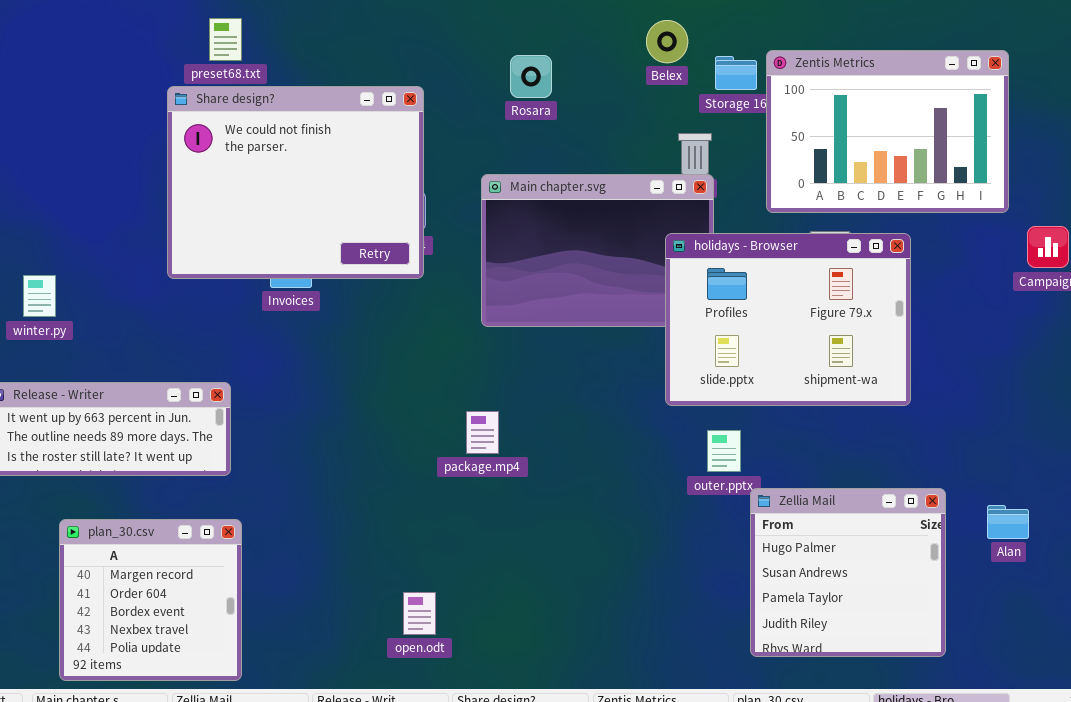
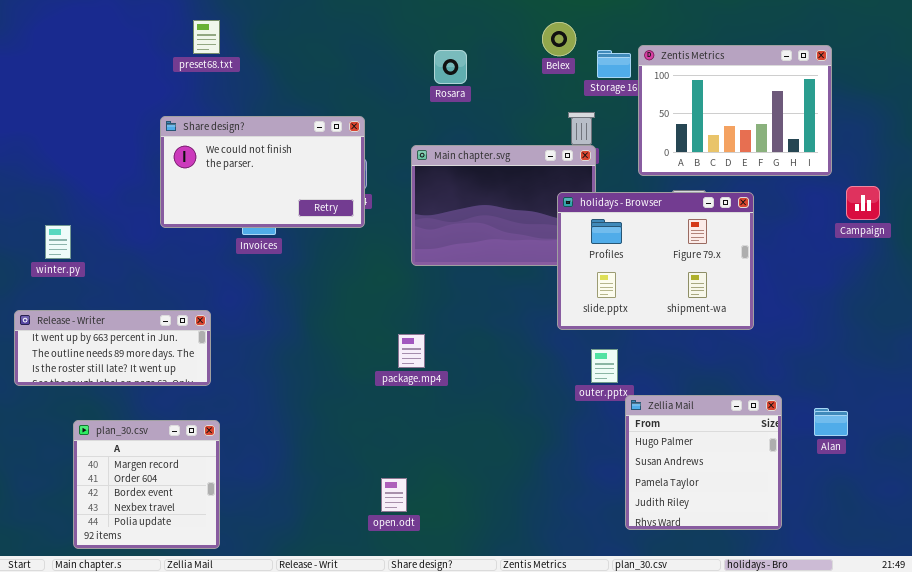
Share design?: [167,86,424,279] -> [160,116,365,228], resized
open.odt: [403,592,436,635] -> [381,478,407,512], moved

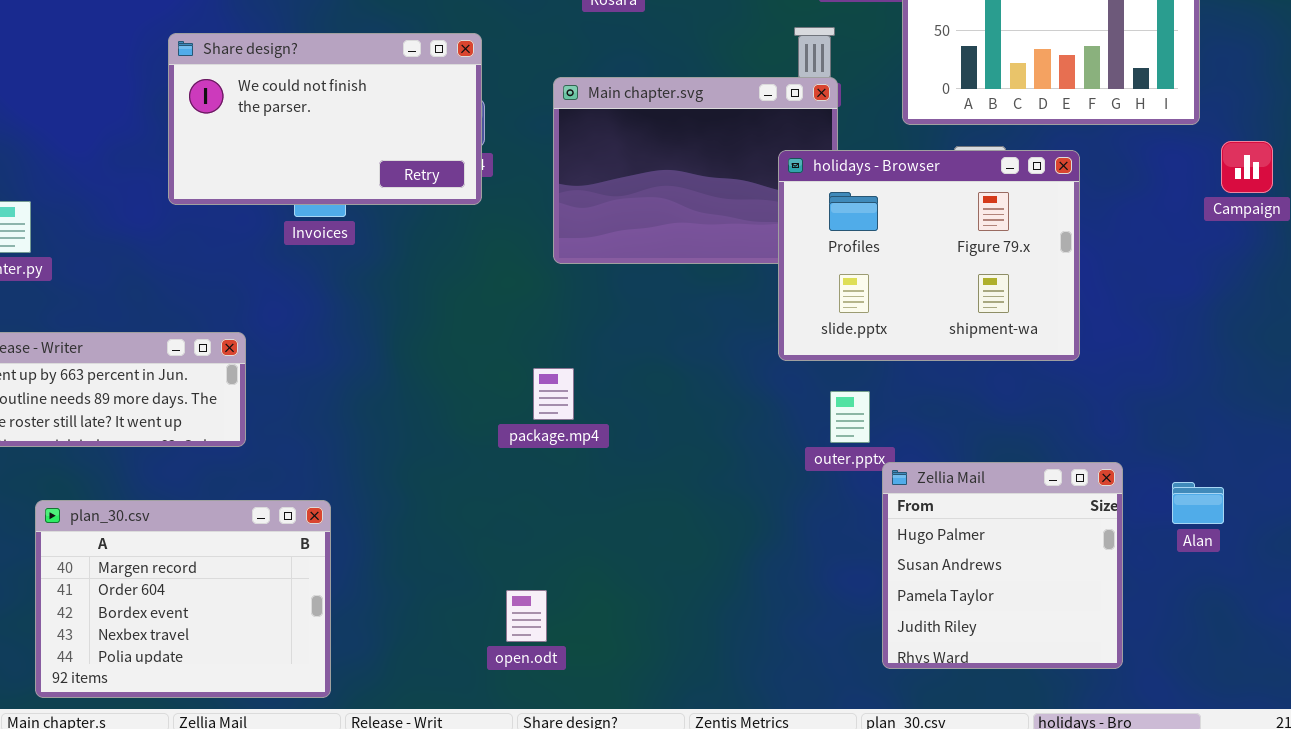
plan_30.csv: [73,420,220,549] -> [35,500,331,698], resized

